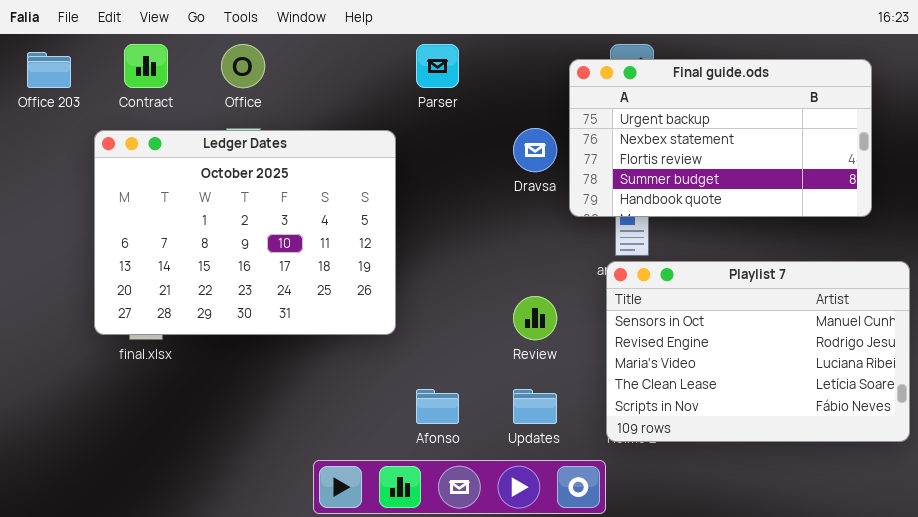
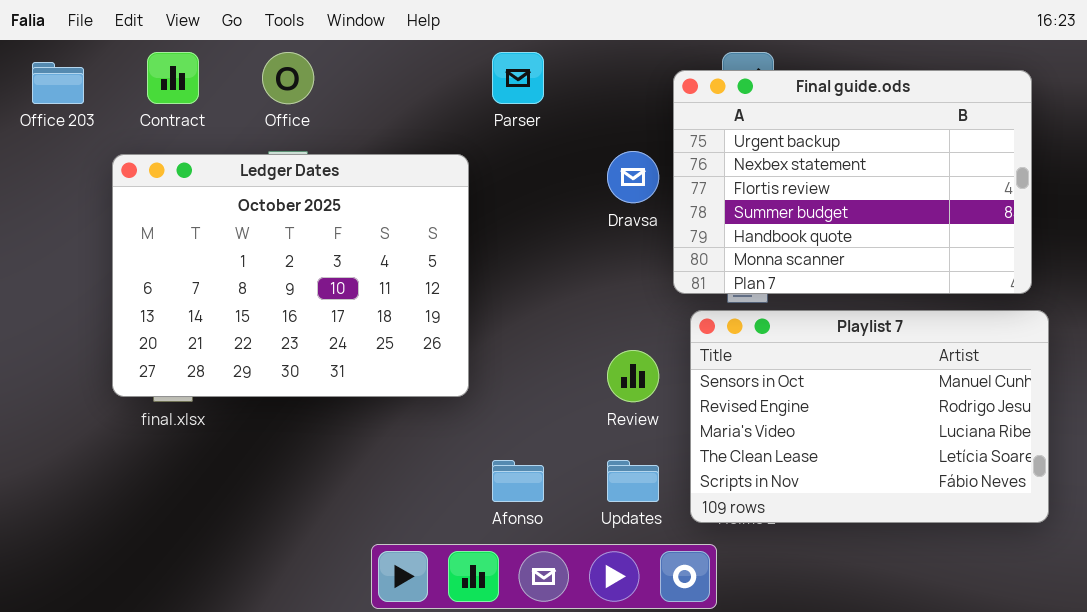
Final guide.ods: [569,59,872,217] -> [673,70,1032,294], resized
Playlist 7: [606,261,910,442] -> [690,310,1049,523], moved

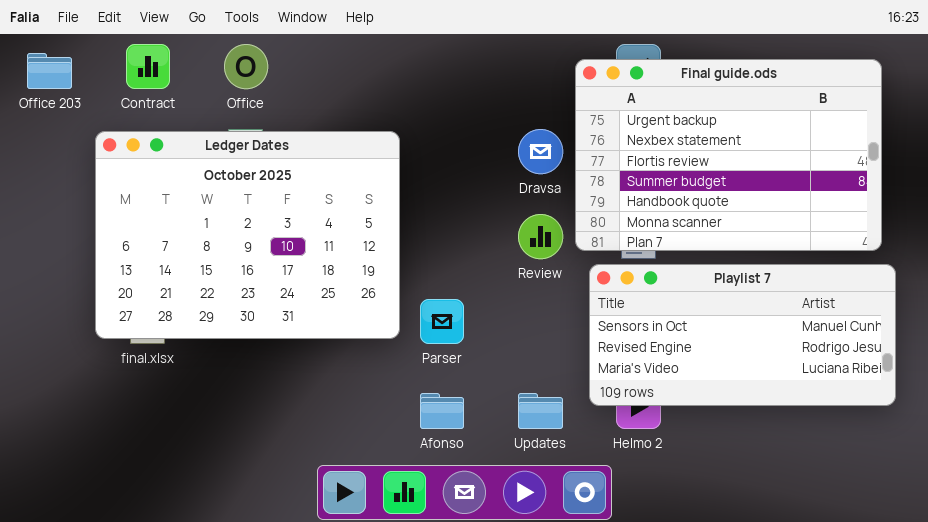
Parser: [492,52,544,104] -> [420,299,464,344], moved
Playlist 7: [690,310,1049,523] -> [589,264,896,406], resized
Review: [607,350,659,402] -> [518,214,563,259], moved

